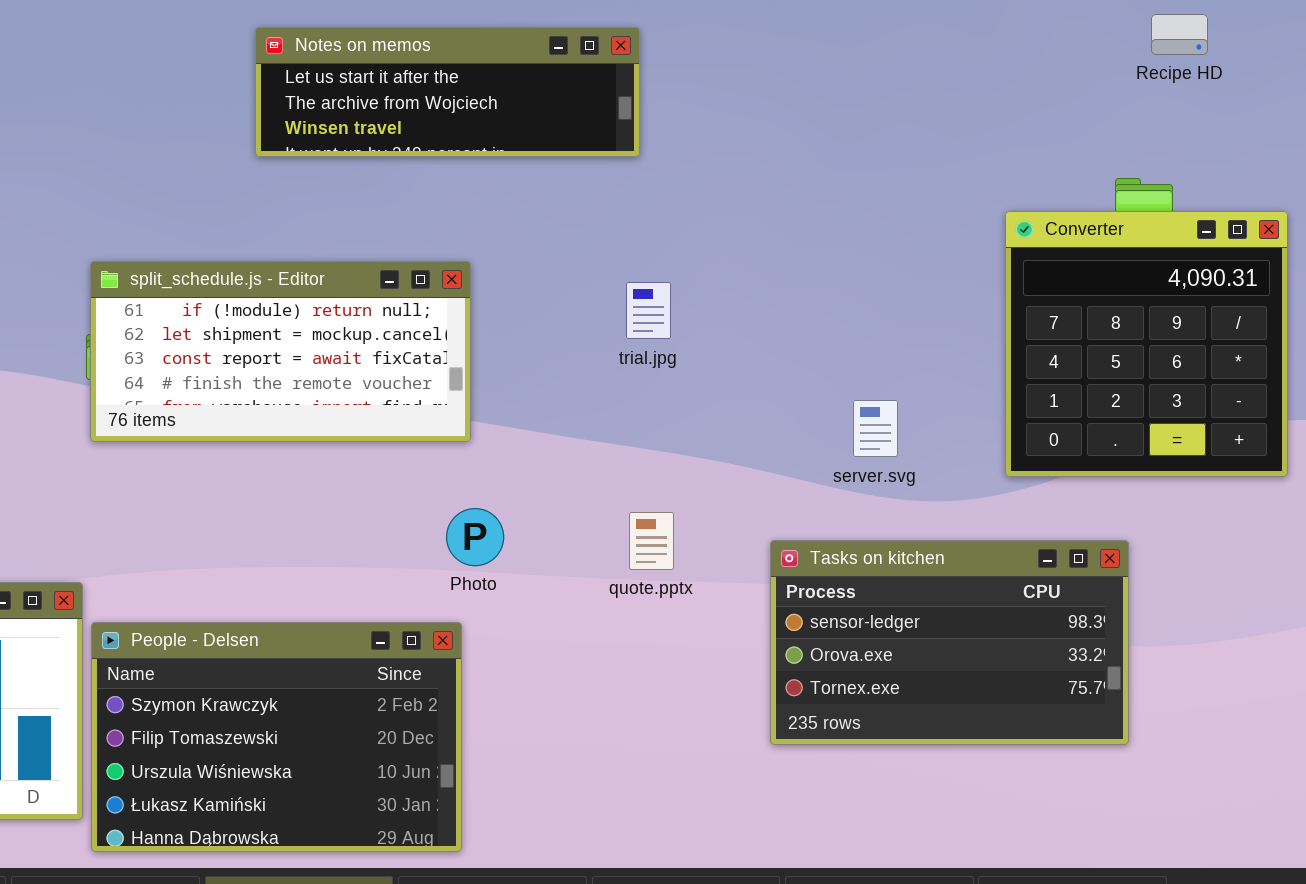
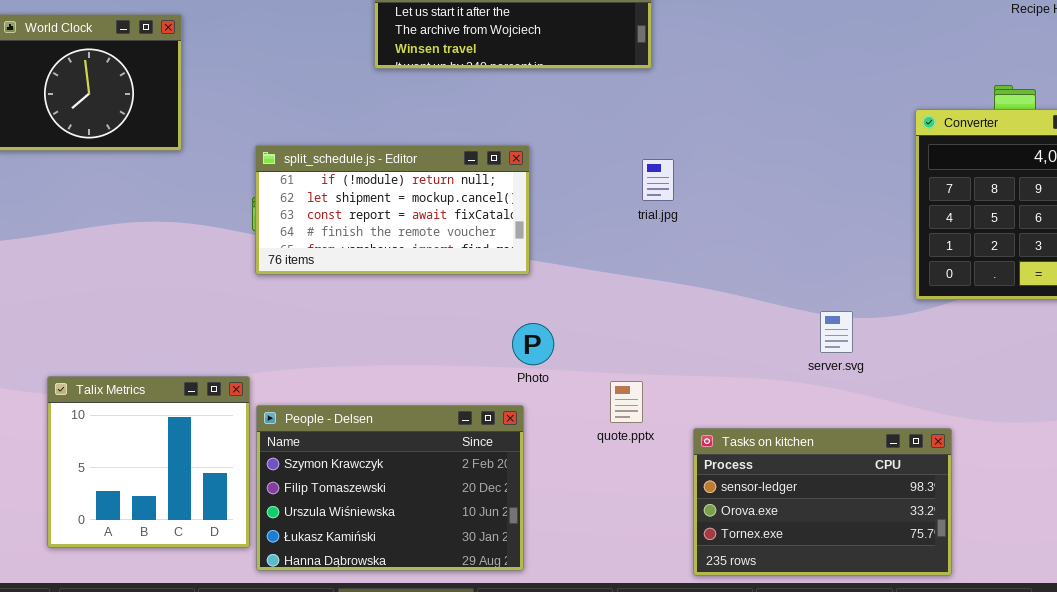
server.svg: [853,400,898,457] -> [820,311,853,353], moved
quote.pptx: [629,512,674,570] -> [610,381,643,423], moved
Tasks on kitchen: [770,540,1129,745] -> [693,428,952,576], moved

